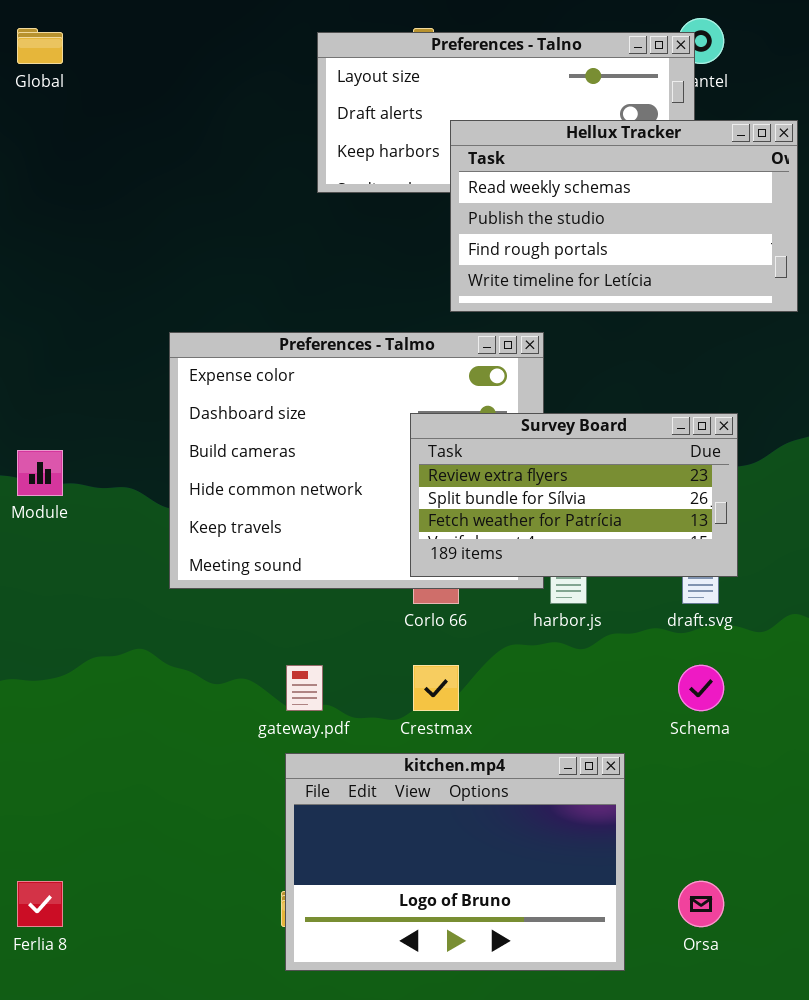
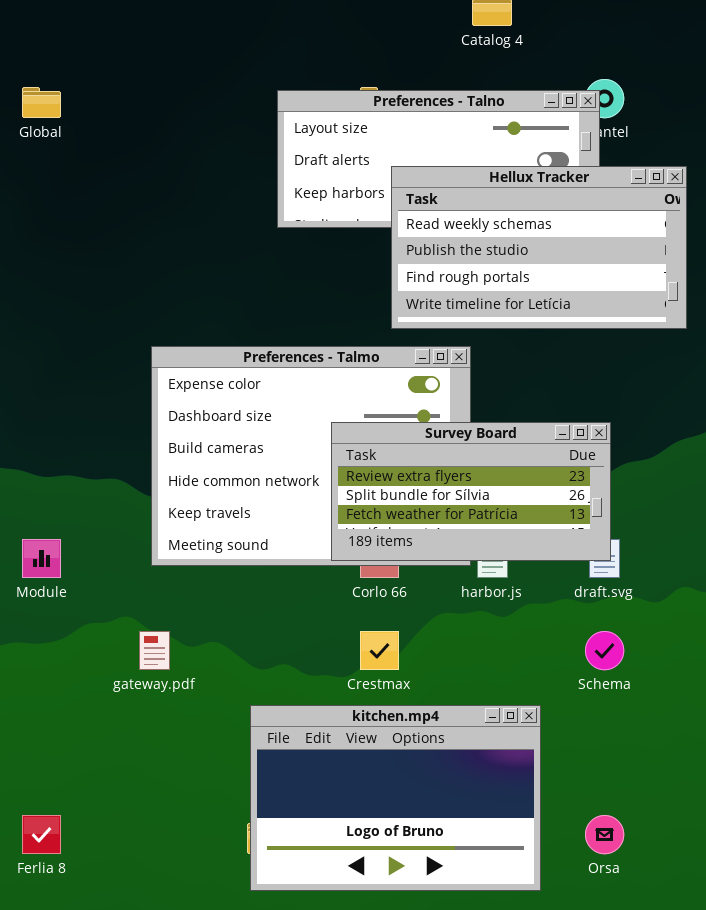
Survey Board: [410,413,738,577] -> [331,422,611,561], moved
Module: [17,450,63,496] -> [22,539,61,578], moved
gateway.pdf: [286,665,323,711] -> [139,631,170,670], moved

